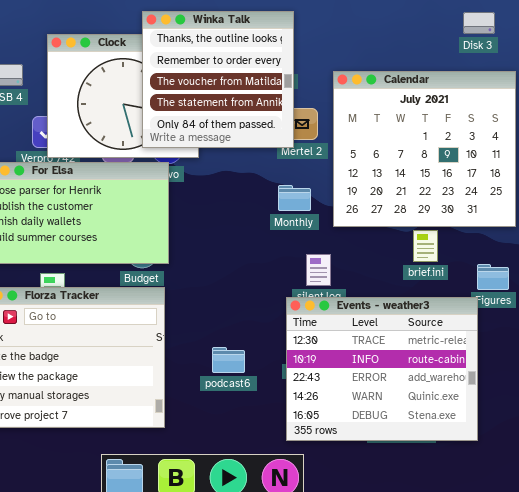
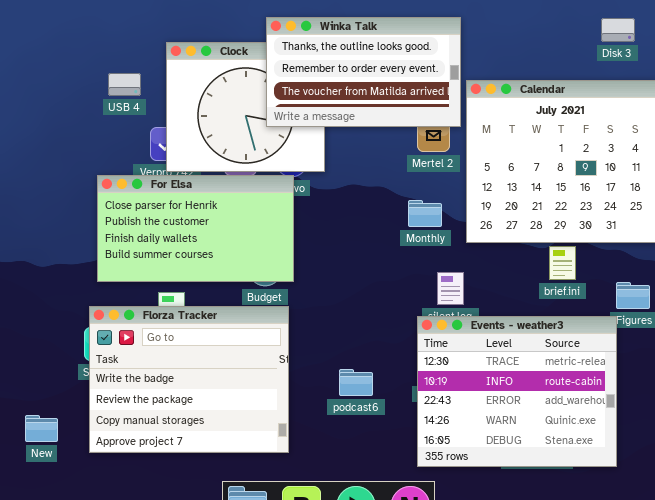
Winka Talk: [142,11,294,148] -> [266,17,461,127], resized

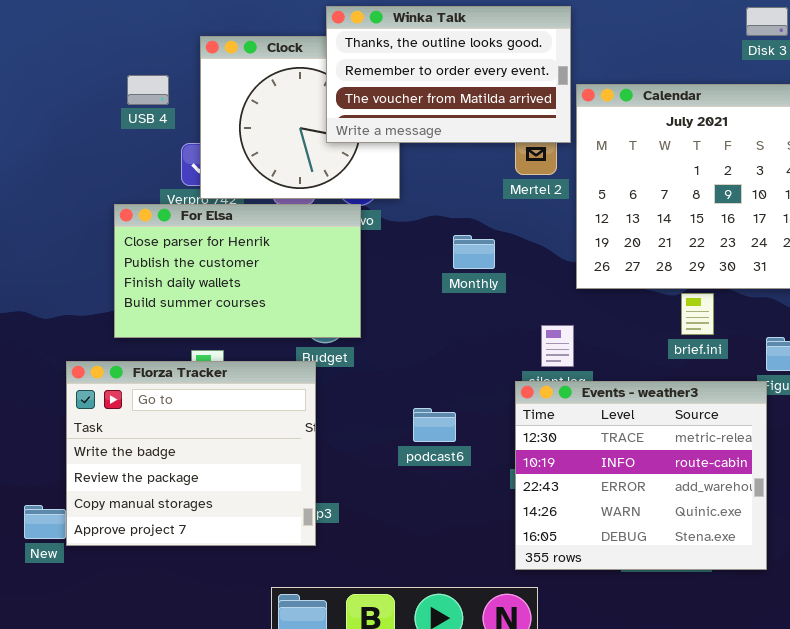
Monthly: [408,200,442,227] -> [453,235,495,269], moved
Florza Tracker: [89,306,289,453] -> [66,361,316,546], moved
podcast6: [339,369,373,396] -> [413,408,456,442], moved

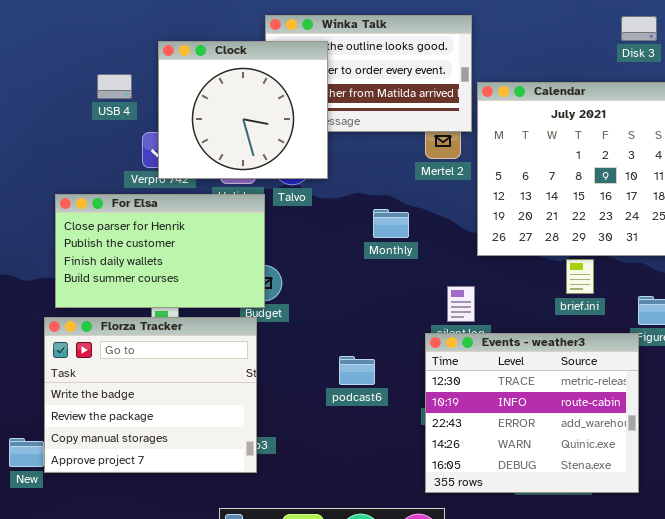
Clock: [200,36,400,199] -> [158,41,328,179], raised
For Elsa: [114,204,361,338] -> [55,194,265,308], moved

